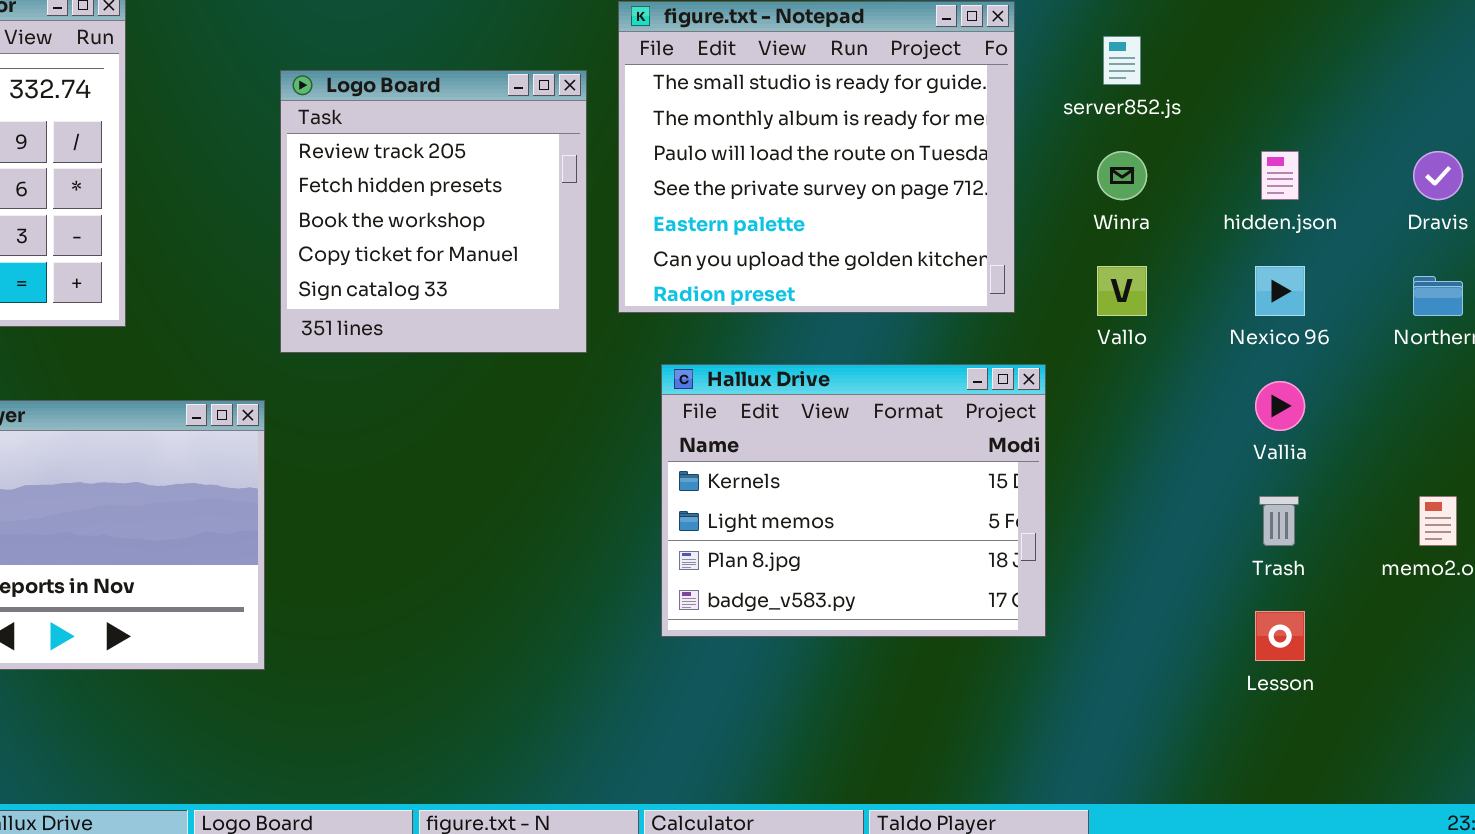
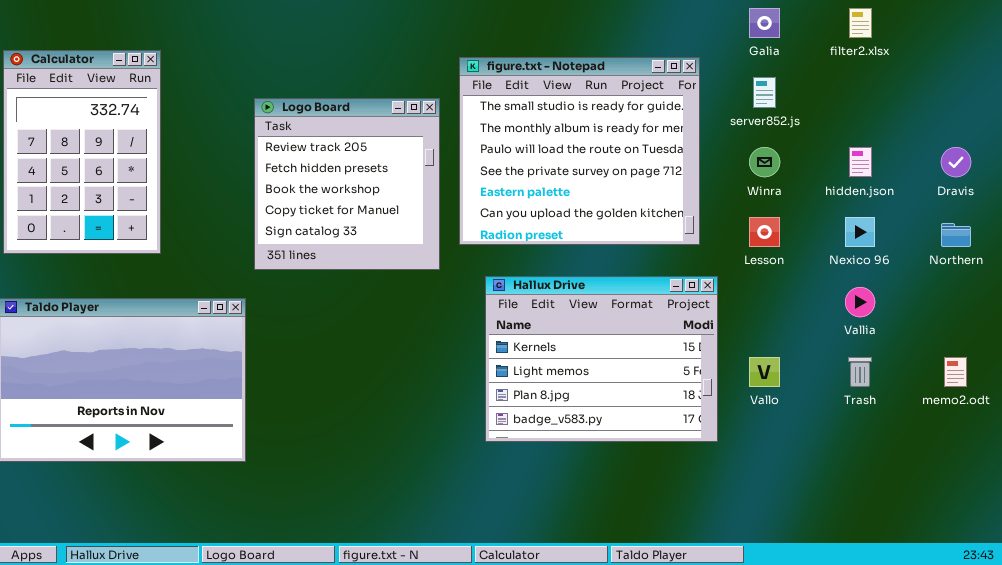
Vallo: [1097,266,1147,316] -> [749,357,780,387], moved
Lesson: [1255,611,1305,661] -> [749,217,780,247], moved

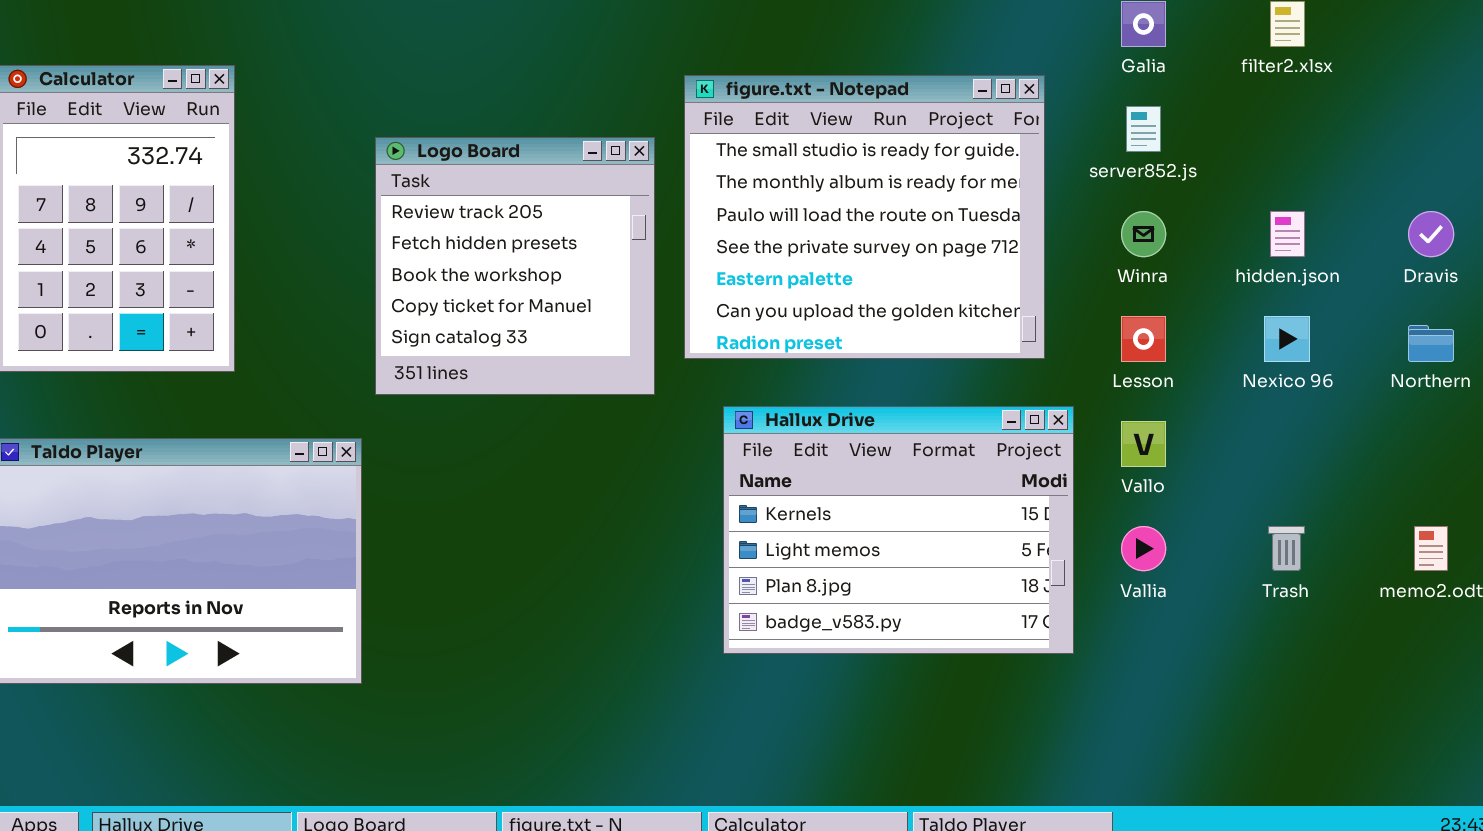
Vallia: [845,287,875,317] -> [1121,526,1166,571], moved
Vallo: [749,357,780,387] -> [1121,421,1166,467], moved

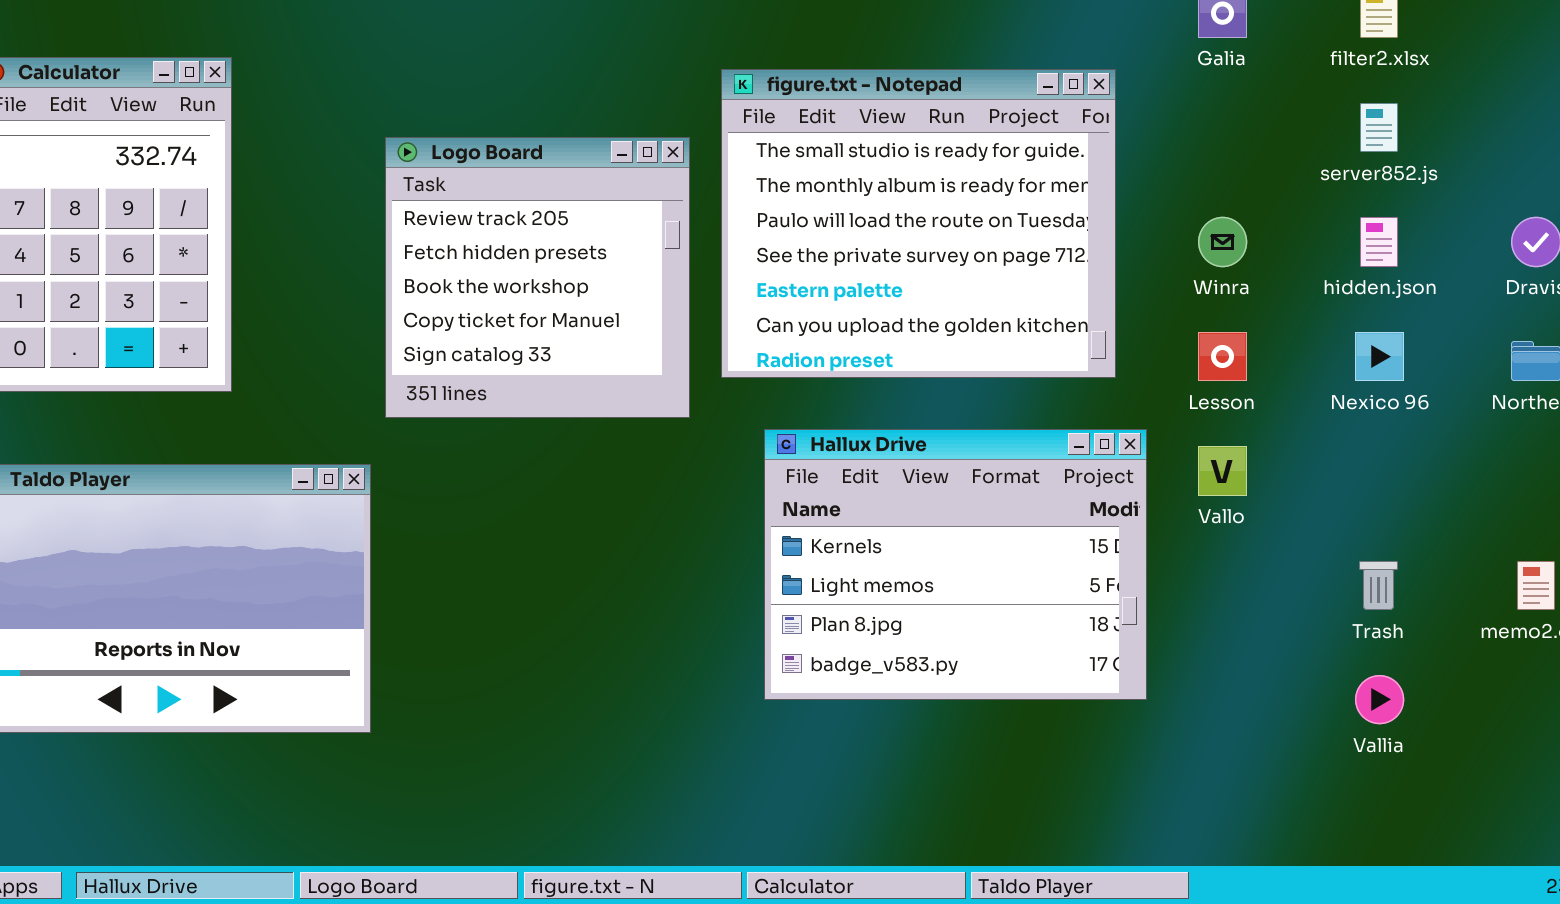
server852.js: [1126,106,1161,152] -> [1360,103,1398,152], moved
Vallia: [1121,526,1166,571] -> [1355,675,1404,724], moved

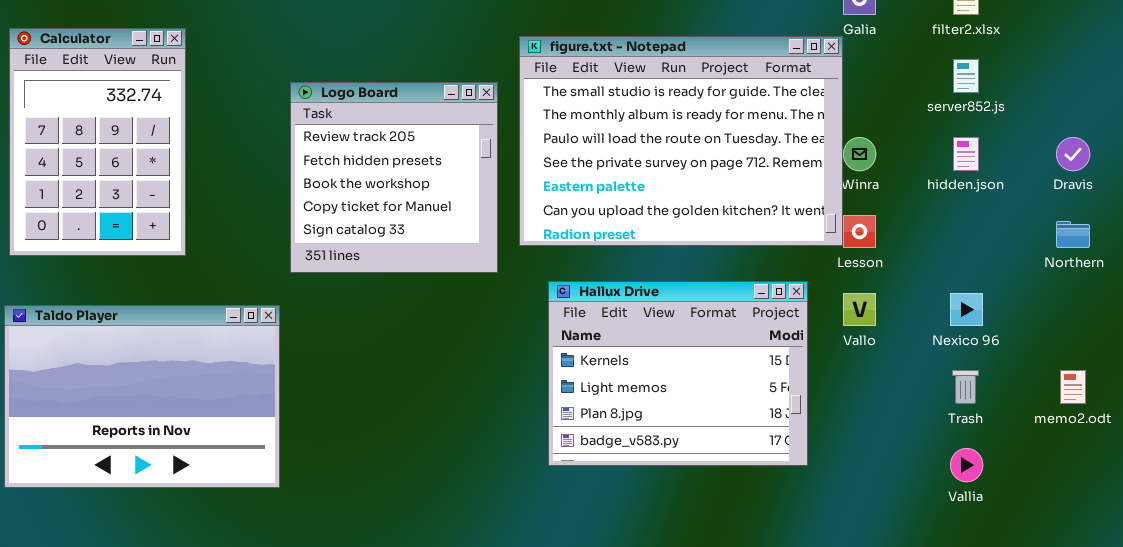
figure.txt - Notepad: [721,69,1116,378] -> [519,36,843,246], resized
Nexico 96: [1355,332,1404,381] -> [950,293,983,326], moved

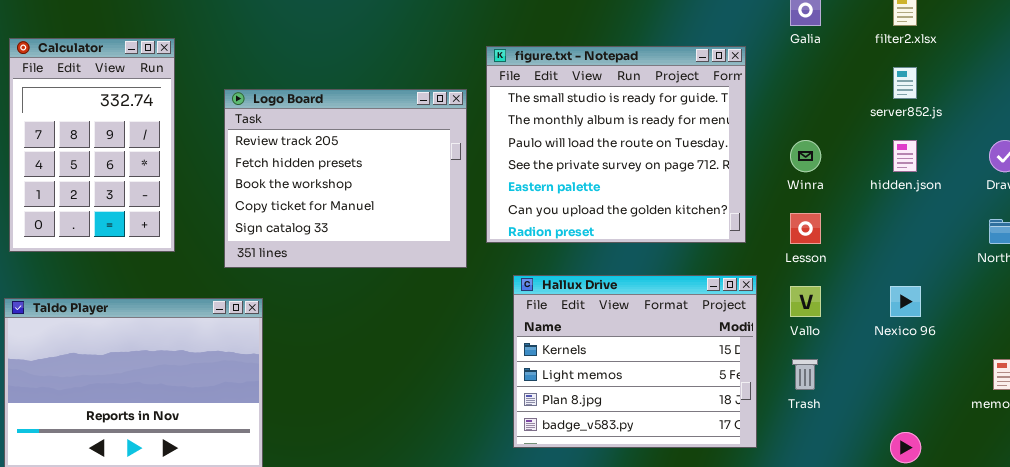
figure.txt - Notepad: [519,36,843,246] -> [486,46,746,243], resized
Logo Board: [290,82,498,273] -> [224,89,467,268], resized
Trash: [952,370,979,404] -> [792,359,818,390], moved

